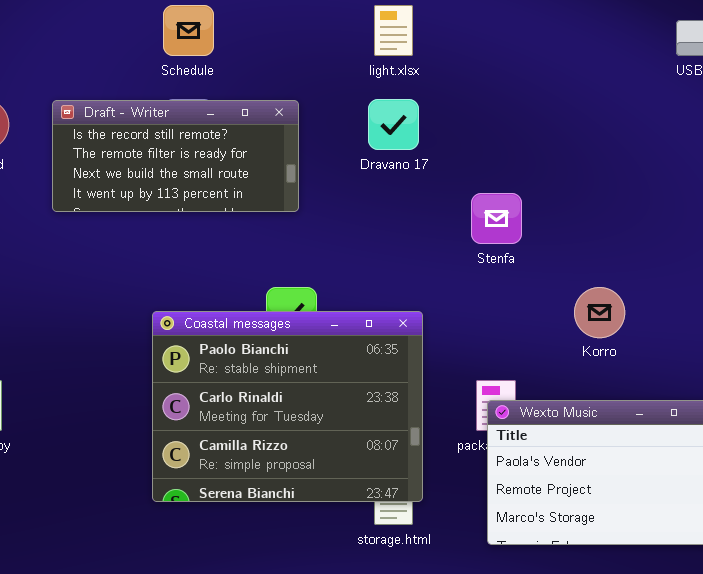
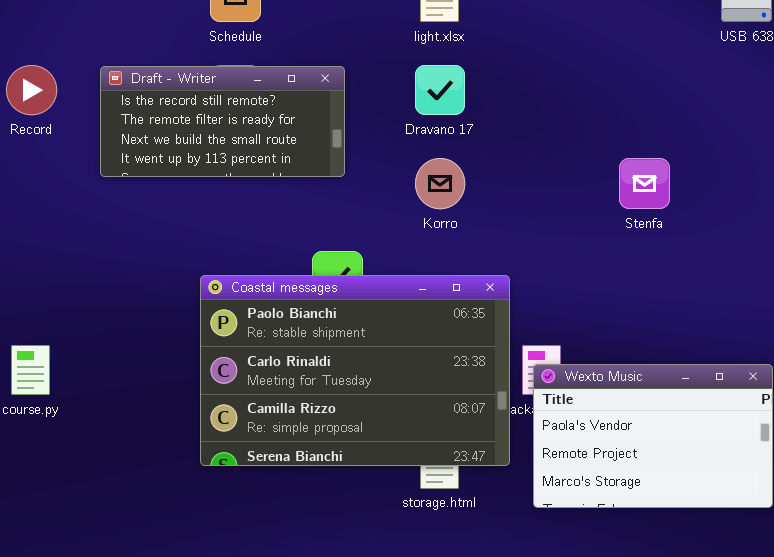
Stenfa: [471,193,522,244] -> [619,158,670,209], moved
Korro: [574,287,625,338] -> [415,158,465,209], moved
Coastal messages: [152,311,423,502] -> [200,275,510,466], resized

